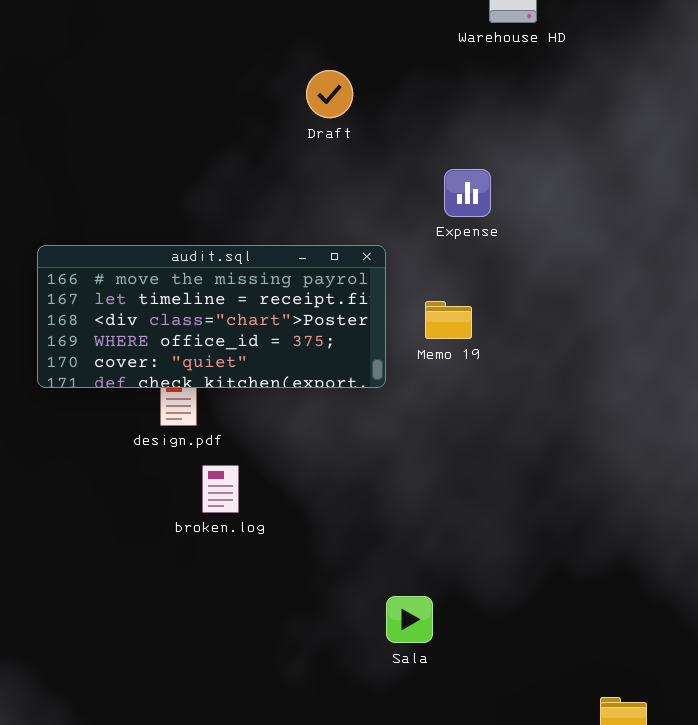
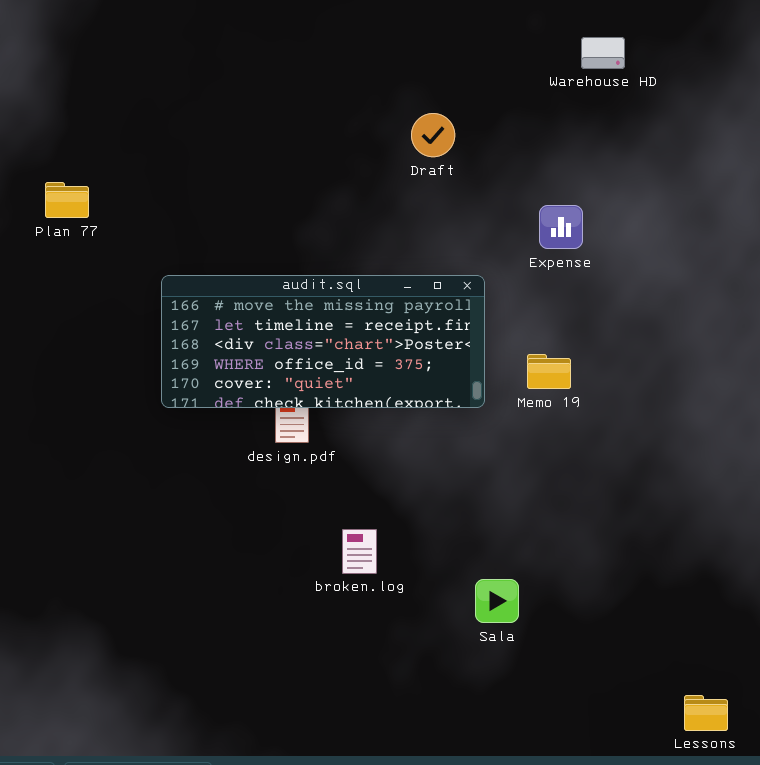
Memo 19: [425,301,472,339] -> [527,354,571,389], moved
broken.log: [202,465,239,513] -> [342,529,377,574], moved
Sala: [386,596,433,643] -> [475,579,519,623], moved

